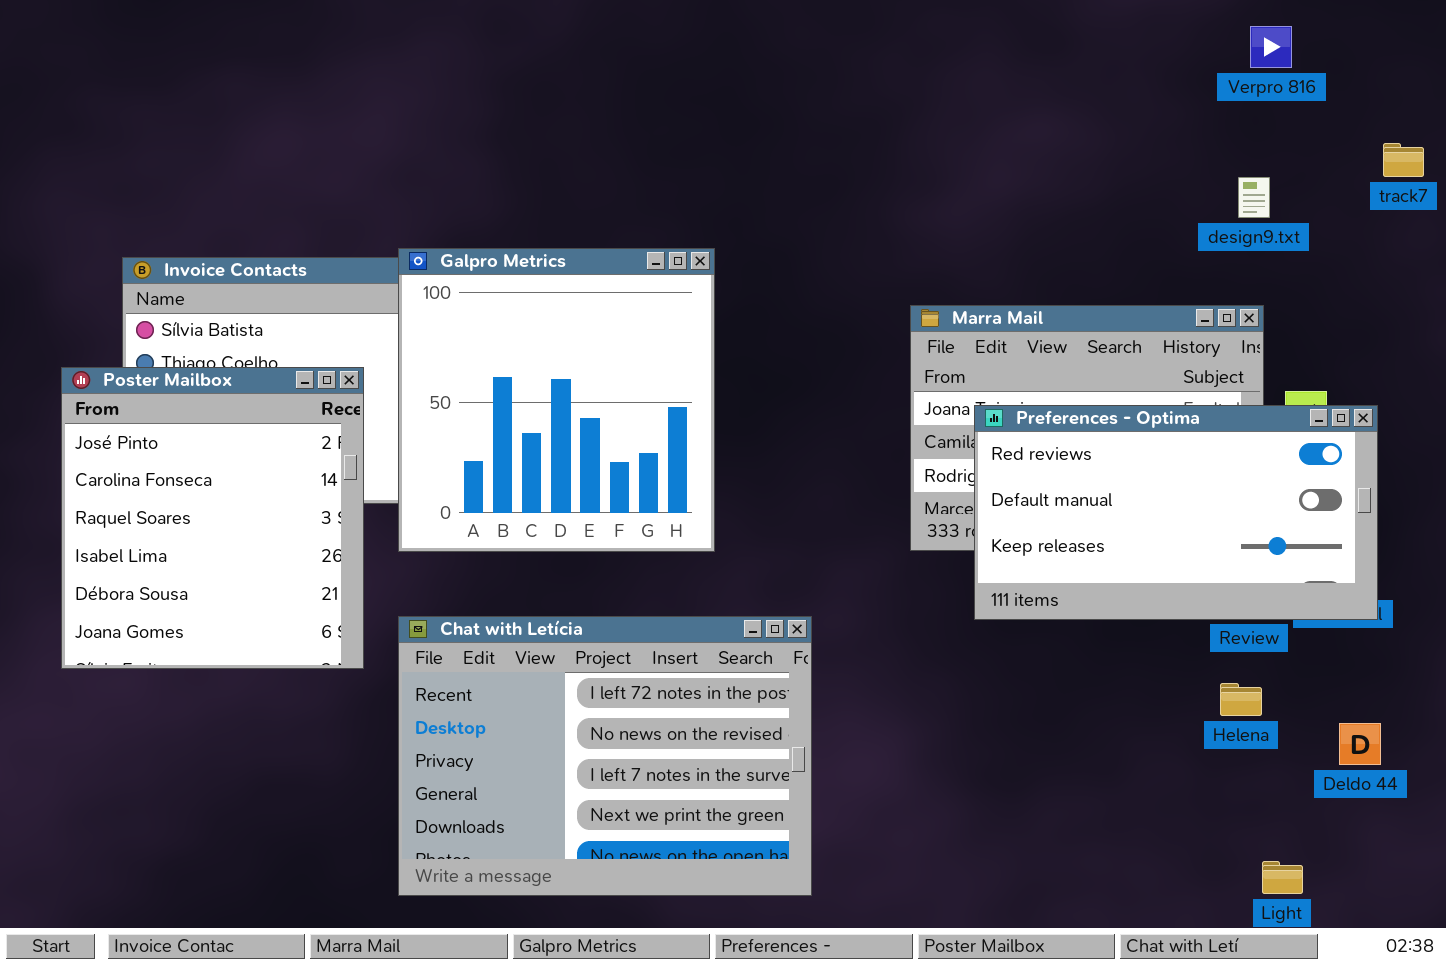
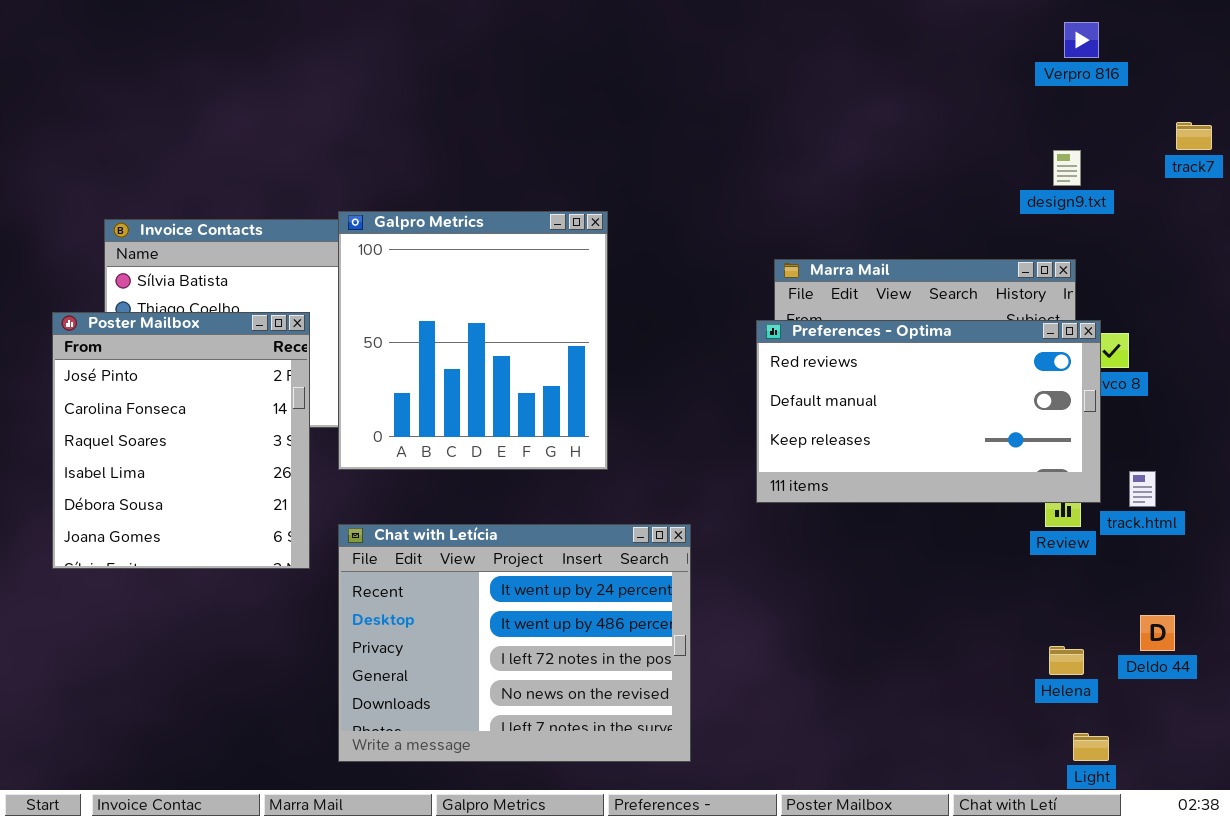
Preferences - Optima: [974,405,1378,620] -> [756,320,1101,503], moved
Chat with Letícia: [398,616,812,896] -> [338,524,691,762], scrolled up 2 rows
Helena: [1220,683,1262,716] -> [1049,646,1084,675], moved

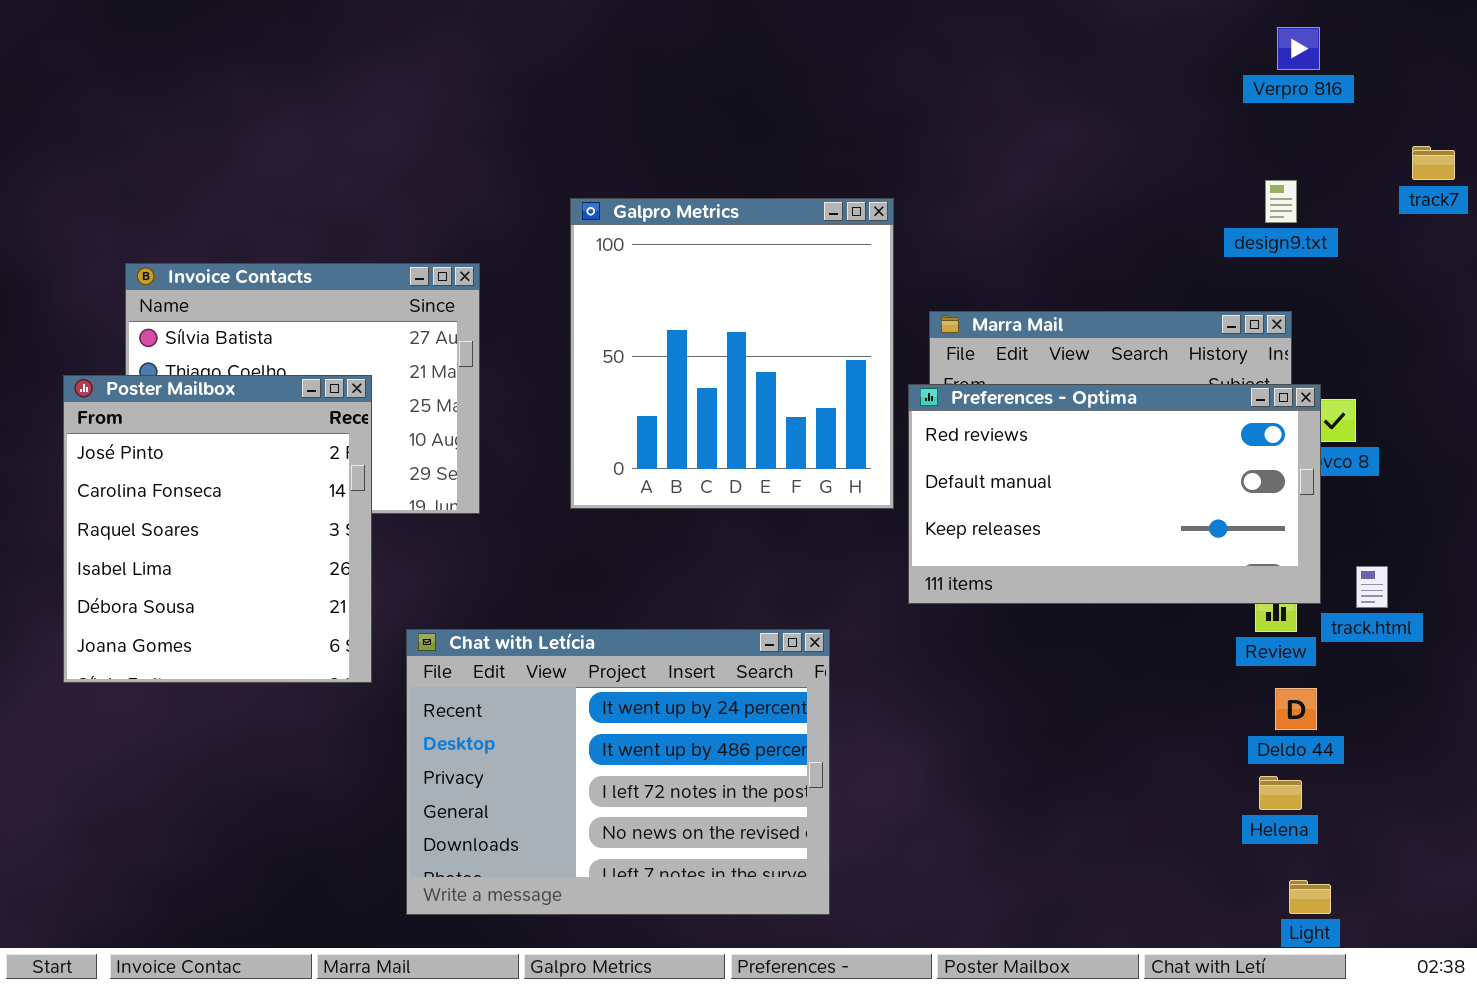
Galpro Metrics: [338,211,608,470] -> [570,198,894,509], moved
Deldo 44: [1140,615,1175,651] -> [1275,688,1317,730], moved

